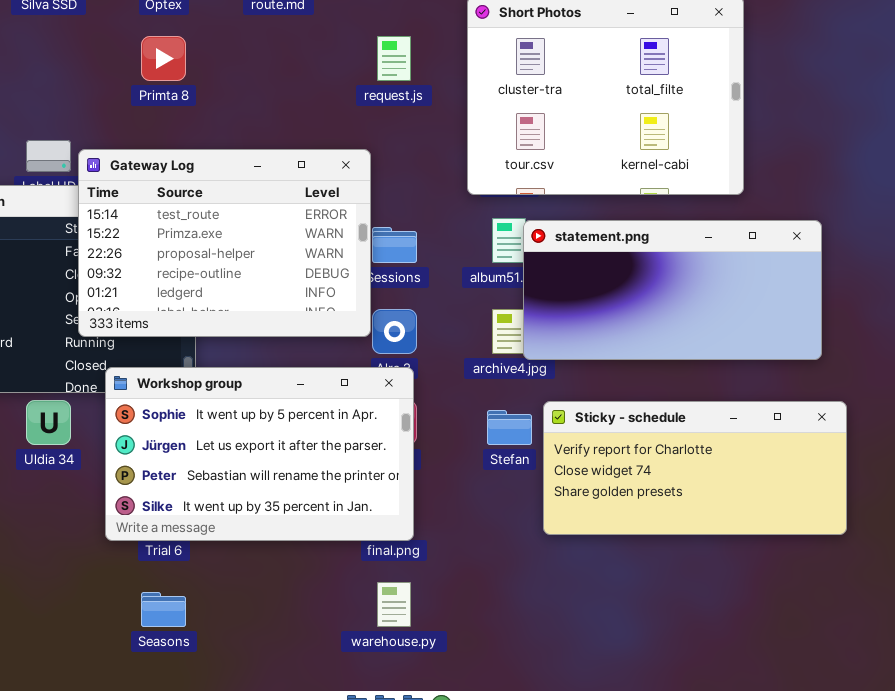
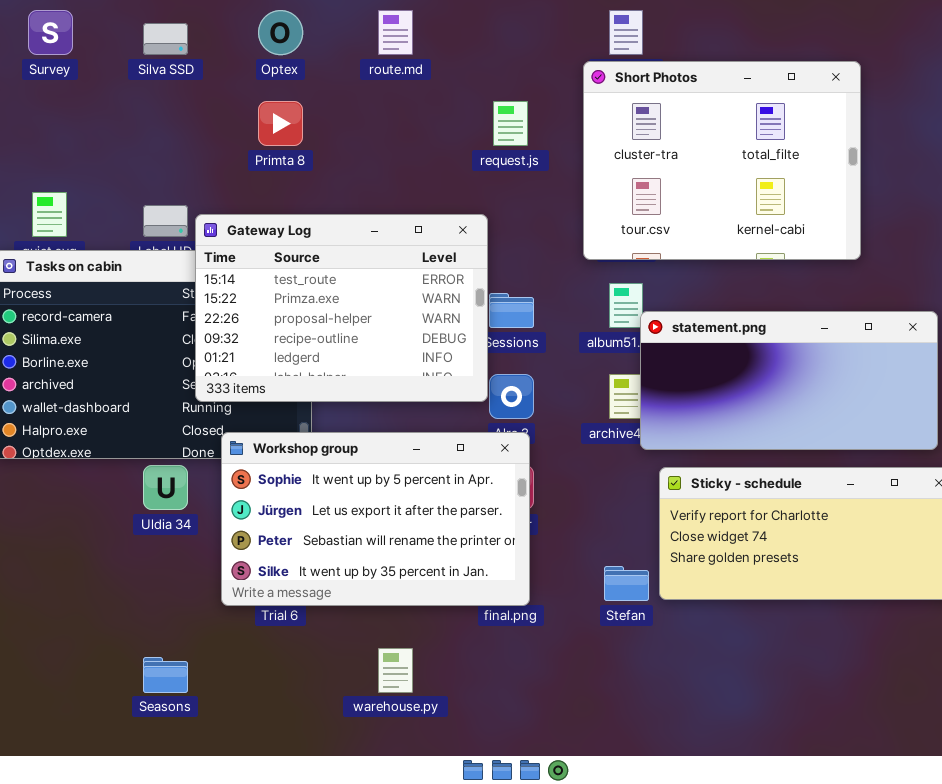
statement.png: [523,220,822,360] -> [640,311,938,450], moved
Stefan: [487,410,532,445] -> [604,566,649,601], moved
warehouse.py: [377,582,411,627] -> [378,648,413,693], moved
Seasons: [141,592,186,627] -> [143,657,188,693], moved

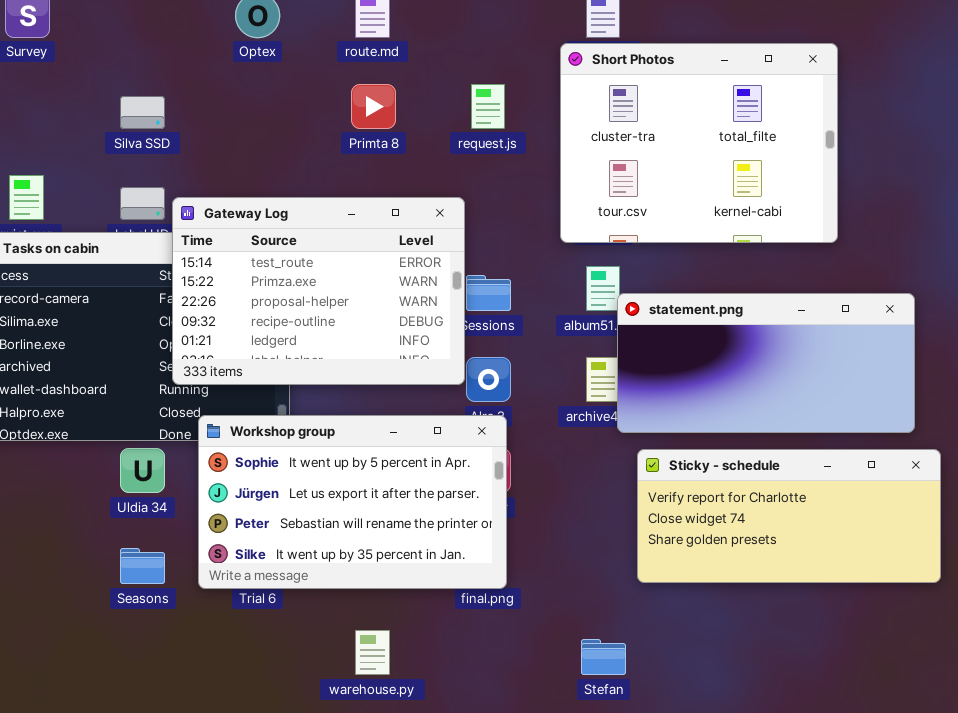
Silva SSD: [143,23,188,55] -> [120,96,165,129], moved
Primta 8: [258,101,303,146] -> [351,84,396,129], moved
Stefan: [604,566,649,601] -> [581,639,626,675], moved
Seasons: [143,657,188,693] -> [120,548,165,584], moved

